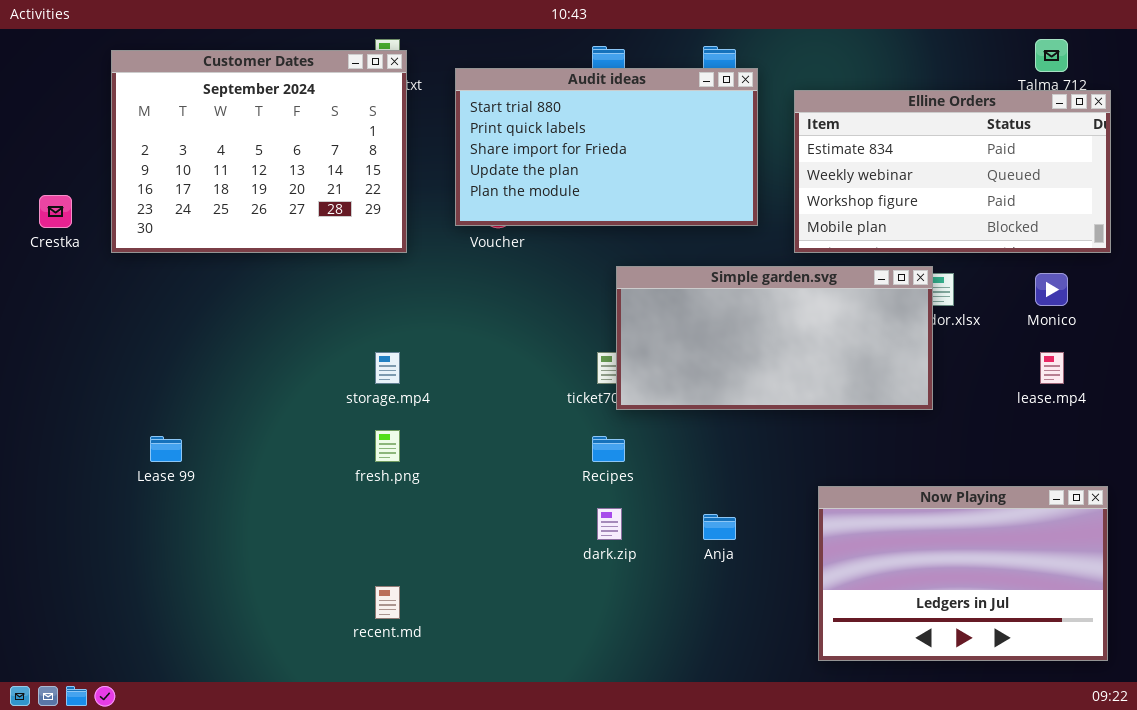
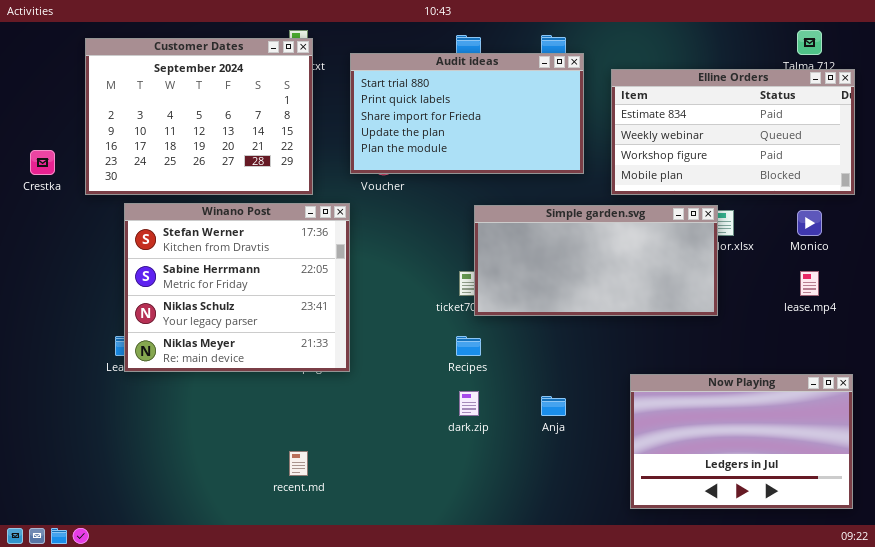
Winano Post: none -> [124,203,350,372], opened

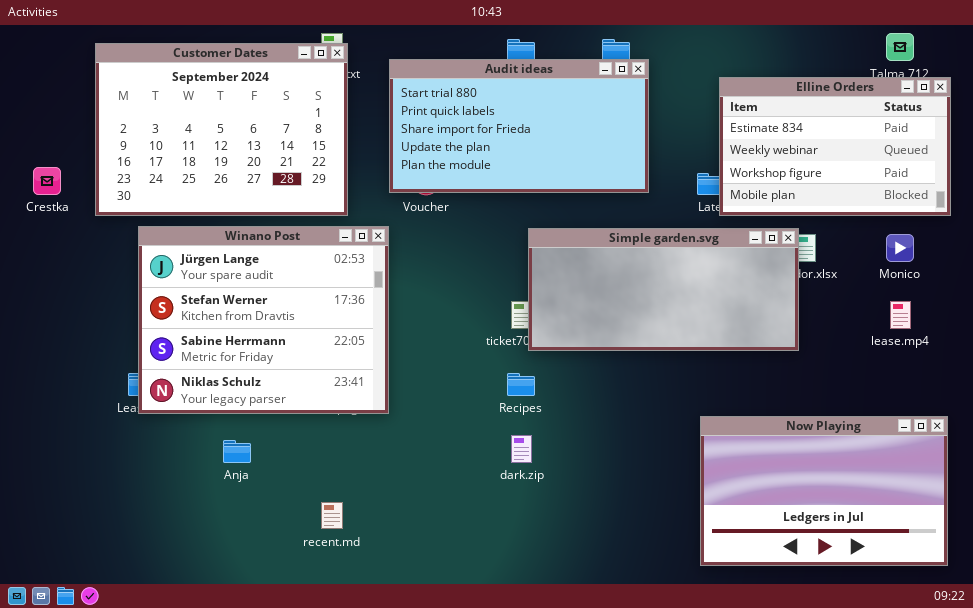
Elline Orders: [611,69,855,195] -> [719,77,951,216], resized
Winano Post: [124,203,350,372] -> [138,226,389,414], scrolled up 1 row
Anja: [541,396,566,416] -> [223,440,251,463], moved

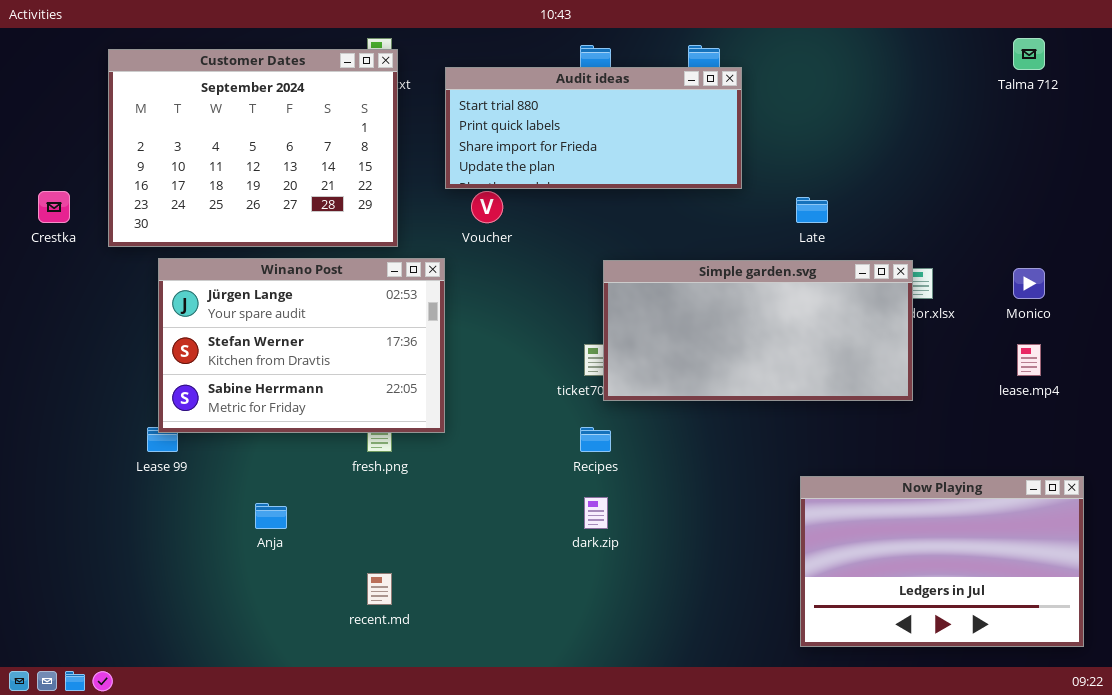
Audit ideas: [389,59,649,193] -> [445,67,742,189], resized
Elline Orders: [719,77,951,216] -> none, closed
Winano Post: [138,226,389,414] -> [158,258,445,433], resized

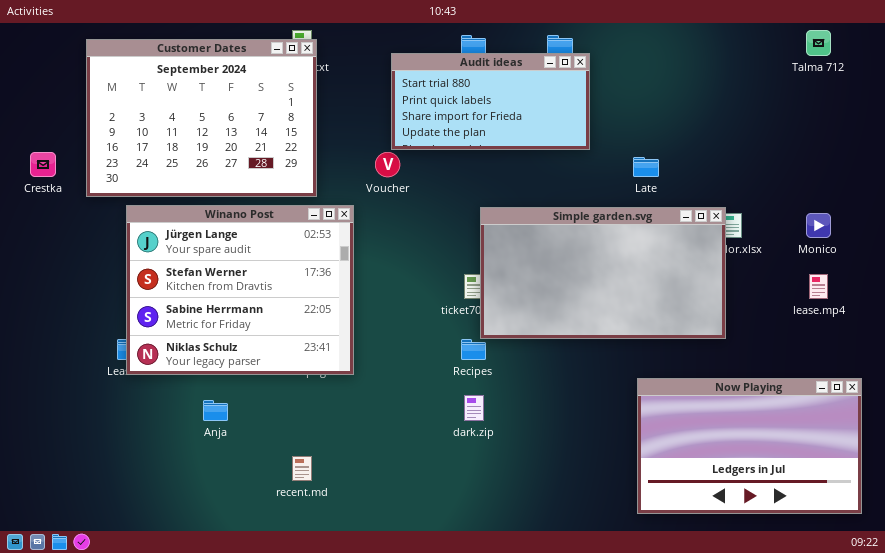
Audit ideas: [445,67,742,189] -> [391,53,590,150], resized
Winano Post: [158,258,445,433] -> [126,205,354,375], resized
Simple garden.svg: [603,260,913,401] -> [480,207,726,339], resized

